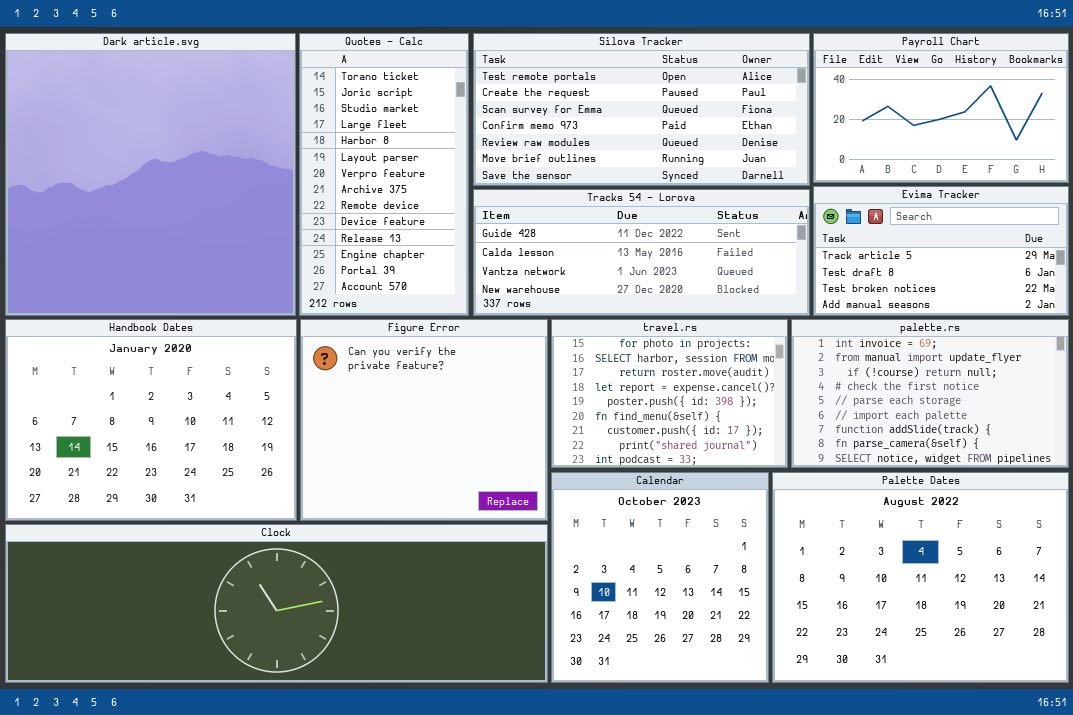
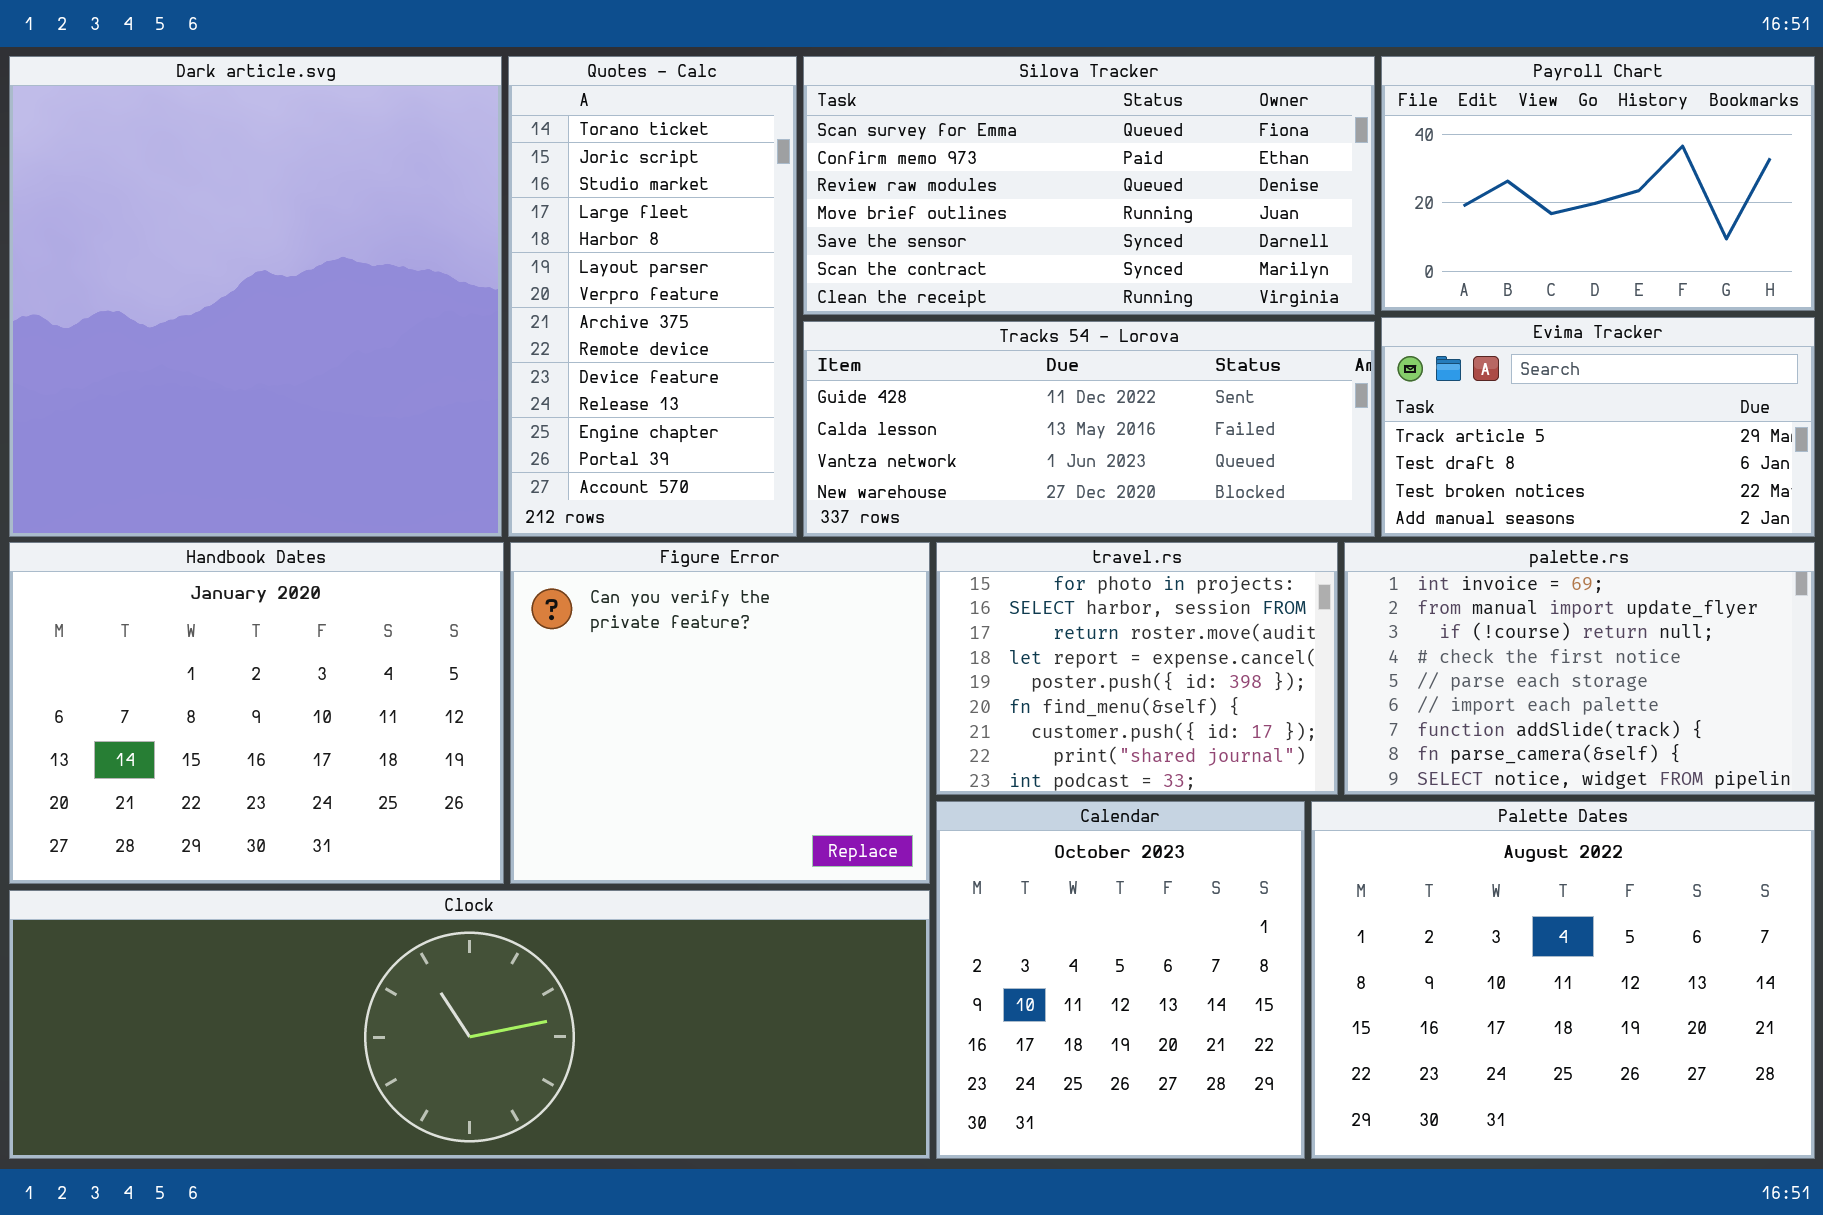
Silova Tracker: [473,33,810,186] -> [803,56,1375,315], scrolled down 2 rows

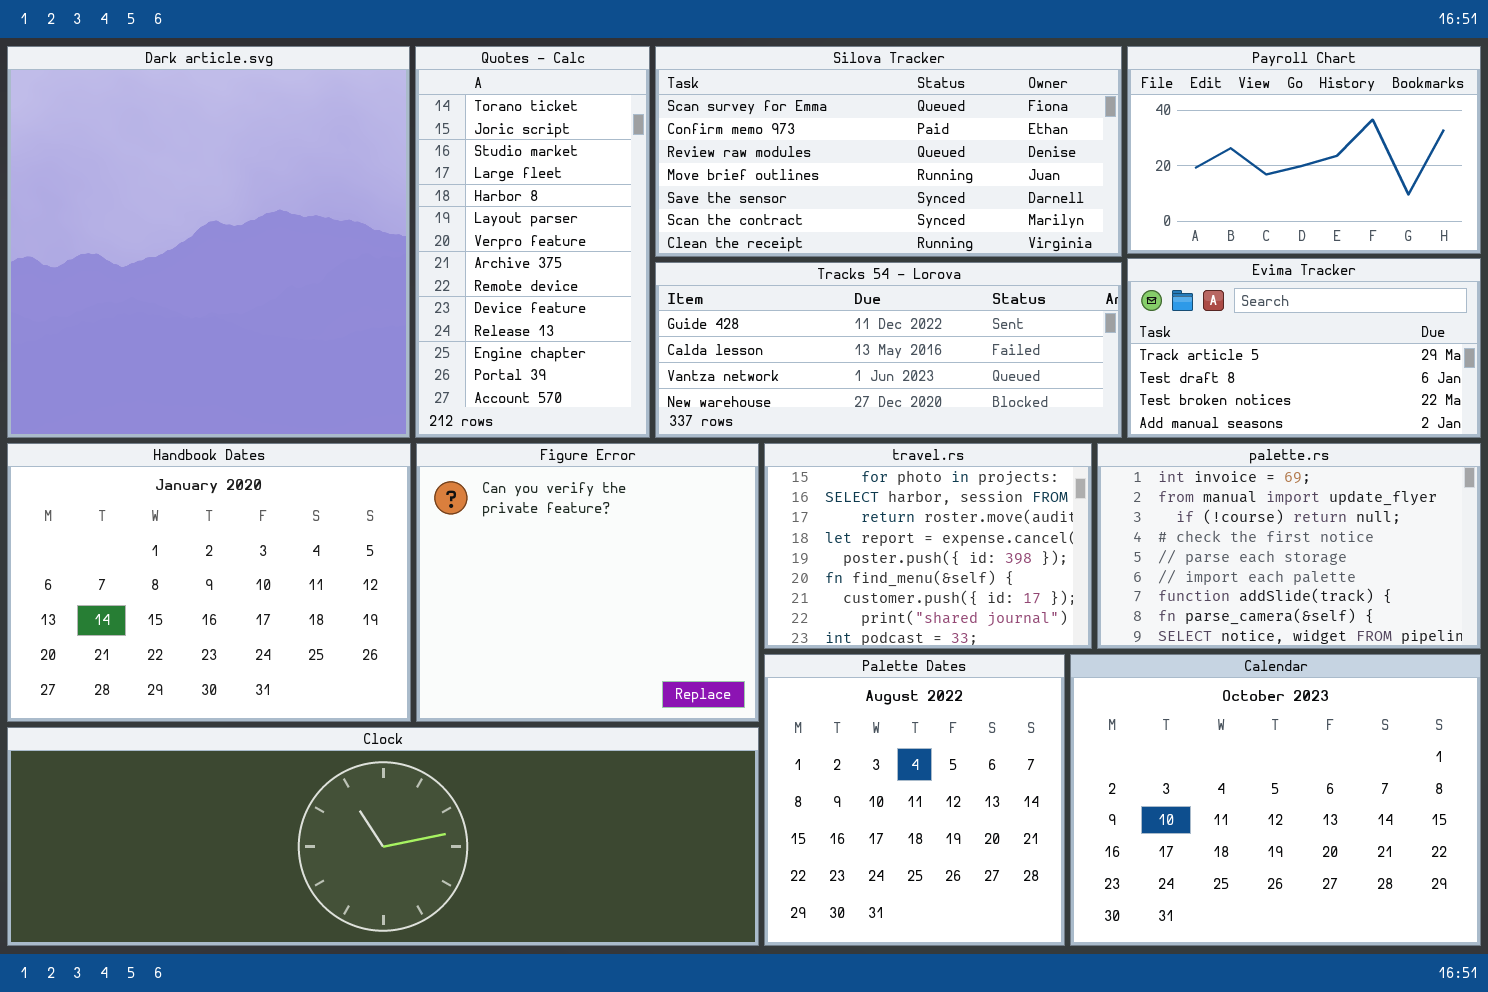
Calendar: [936,801,1305,1159] -> [1070,654,1481,946], moved, resized
Palette Dates: [1311,801,1815,1159] -> [764,654,1065,946], moved, resized

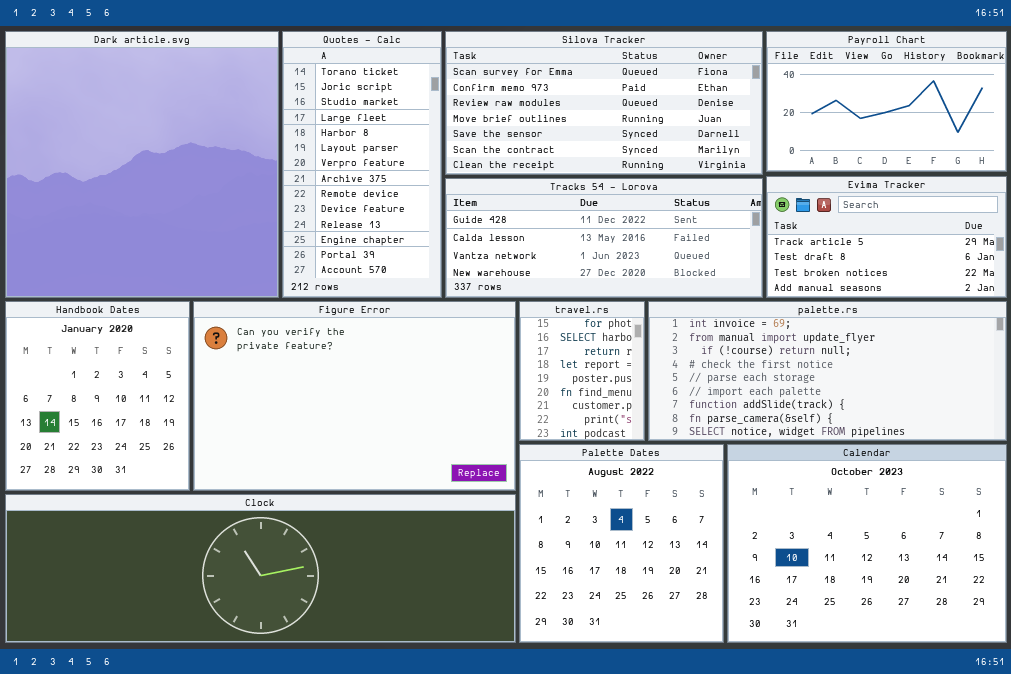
Handbook Dates: [7,443,411,722] -> [5,301,190,491], resized
Figure Error: [416,443,759,722] -> [193,301,516,491], resized
travel.rs: [764,443,1092,649] -> [519,301,645,441], resized
palette.rs: [1097,443,1481,649] -> [648,301,1007,441], resized

